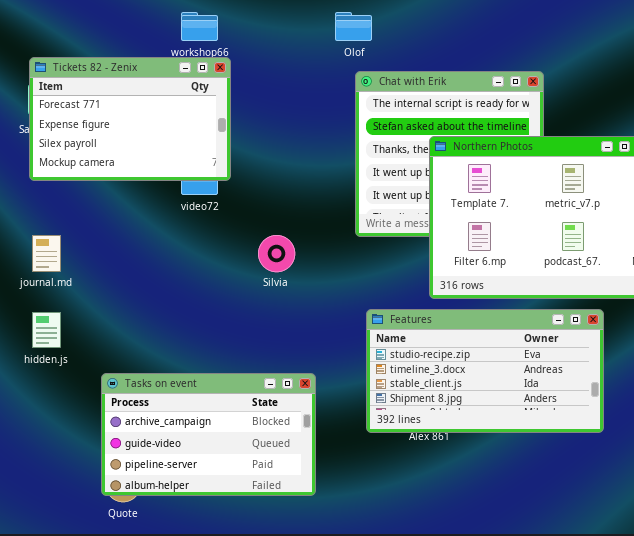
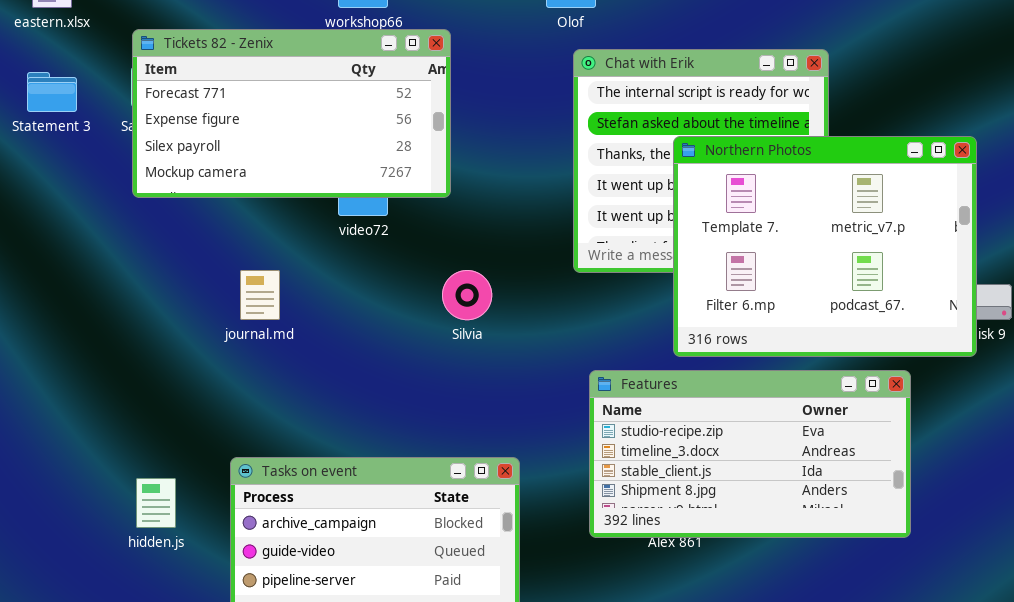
Tickets 82 - Zenix: [29,57,231,181] -> [132,29,451,198], resized
journal.md: [32,235,61,272] -> [240,270,280,320], moved
hidden.js: [32,312,61,348] -> [136,478,176,528], moved

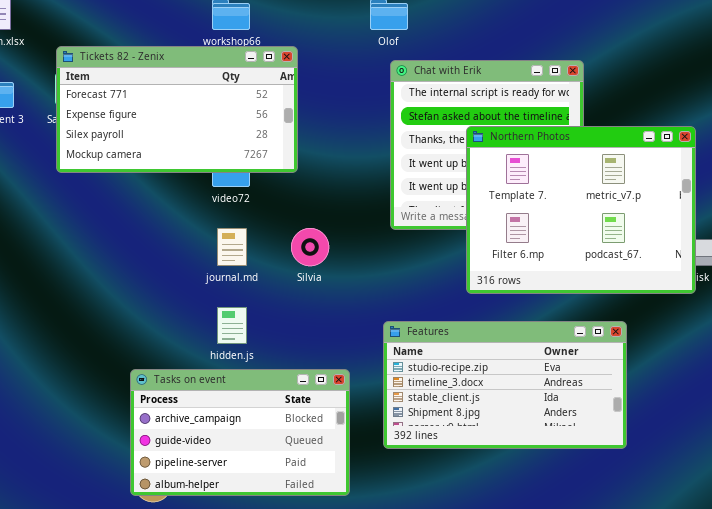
journal.md: [240,270,280,320] -> [217,228,247,266], moved
Features: [589,370,911,538] -> [383,321,627,449], moved
hidden.js: [136,478,176,528] -> [217,307,247,344], moved

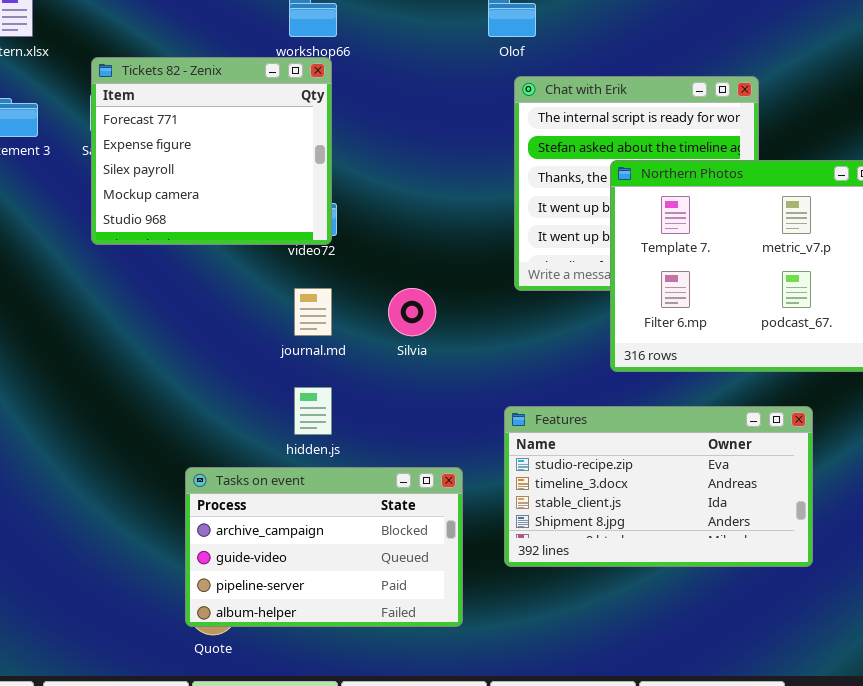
Tickets 82 - Zenix: [56,46,298,173] -> [91,57,332,245], resized

